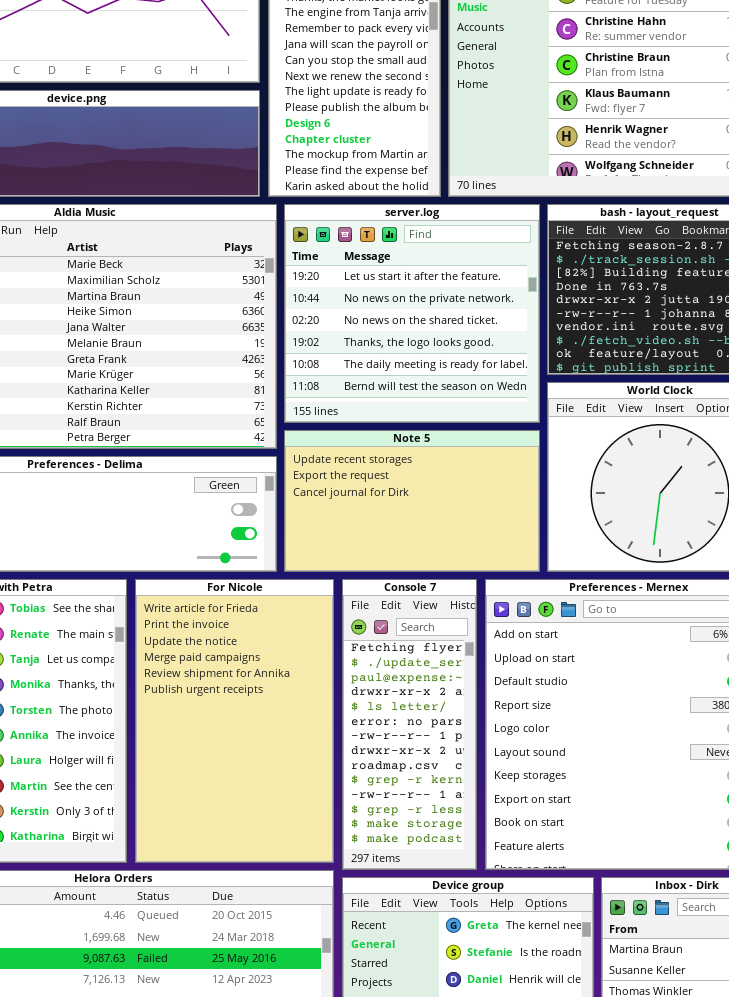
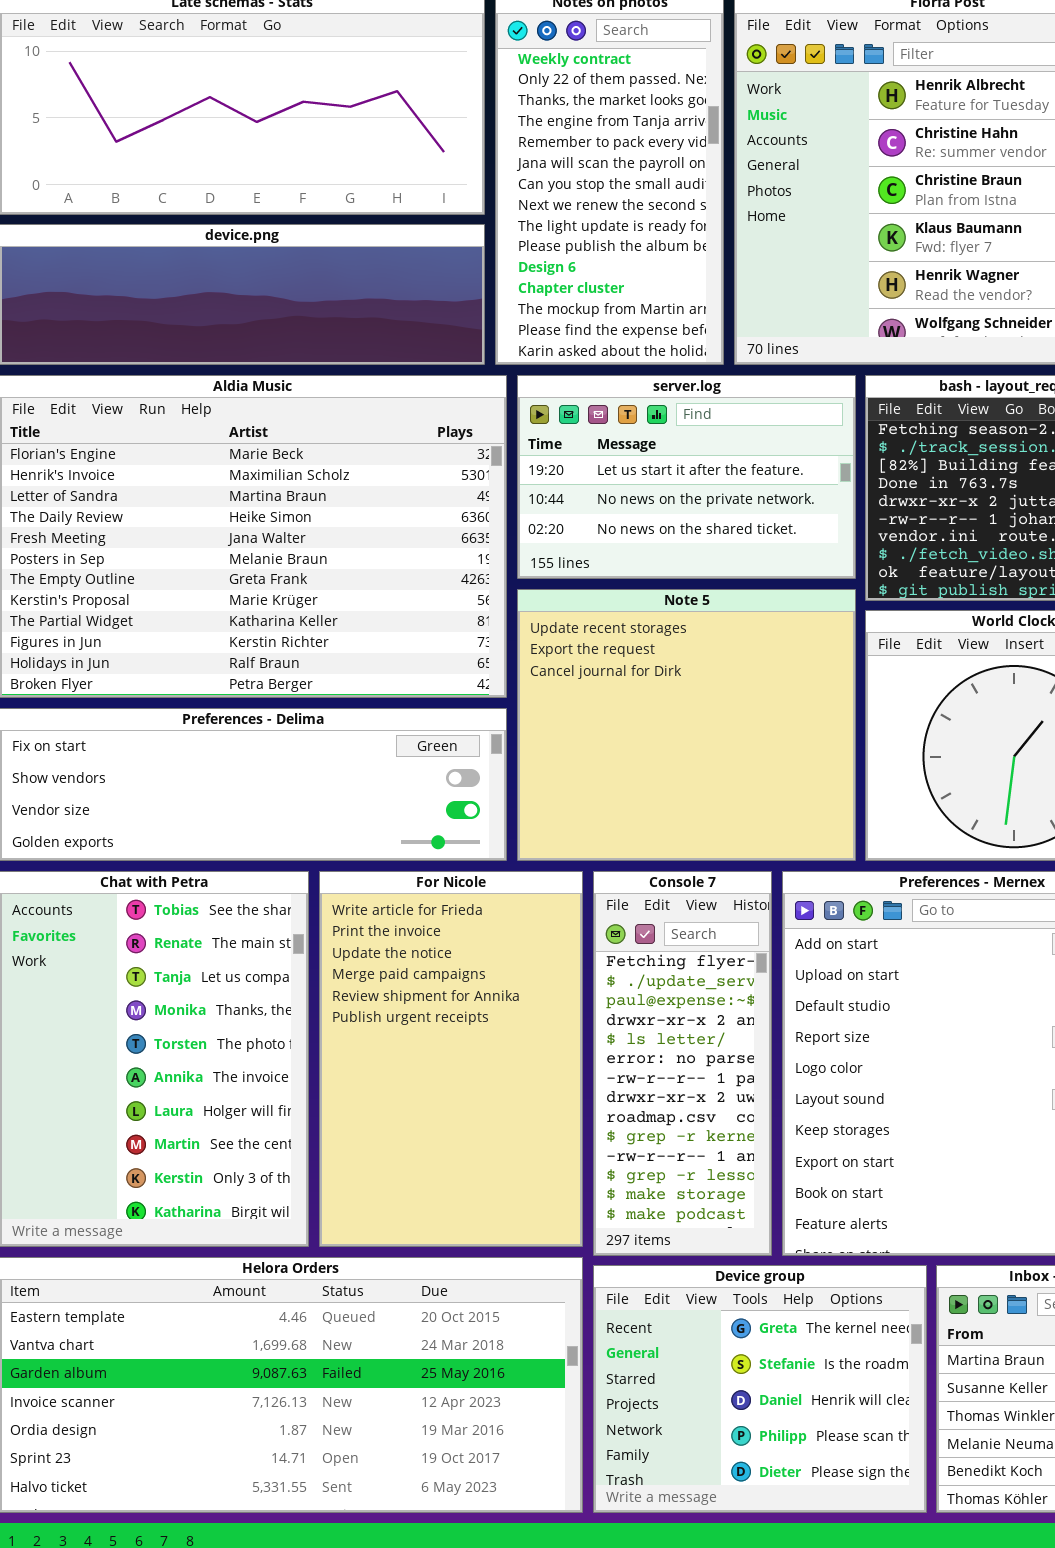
server.log: [284,204,540,423] -> [517,375,856,579], resized
Note 5: [284,430,540,572] -> [517,589,856,861], resized

